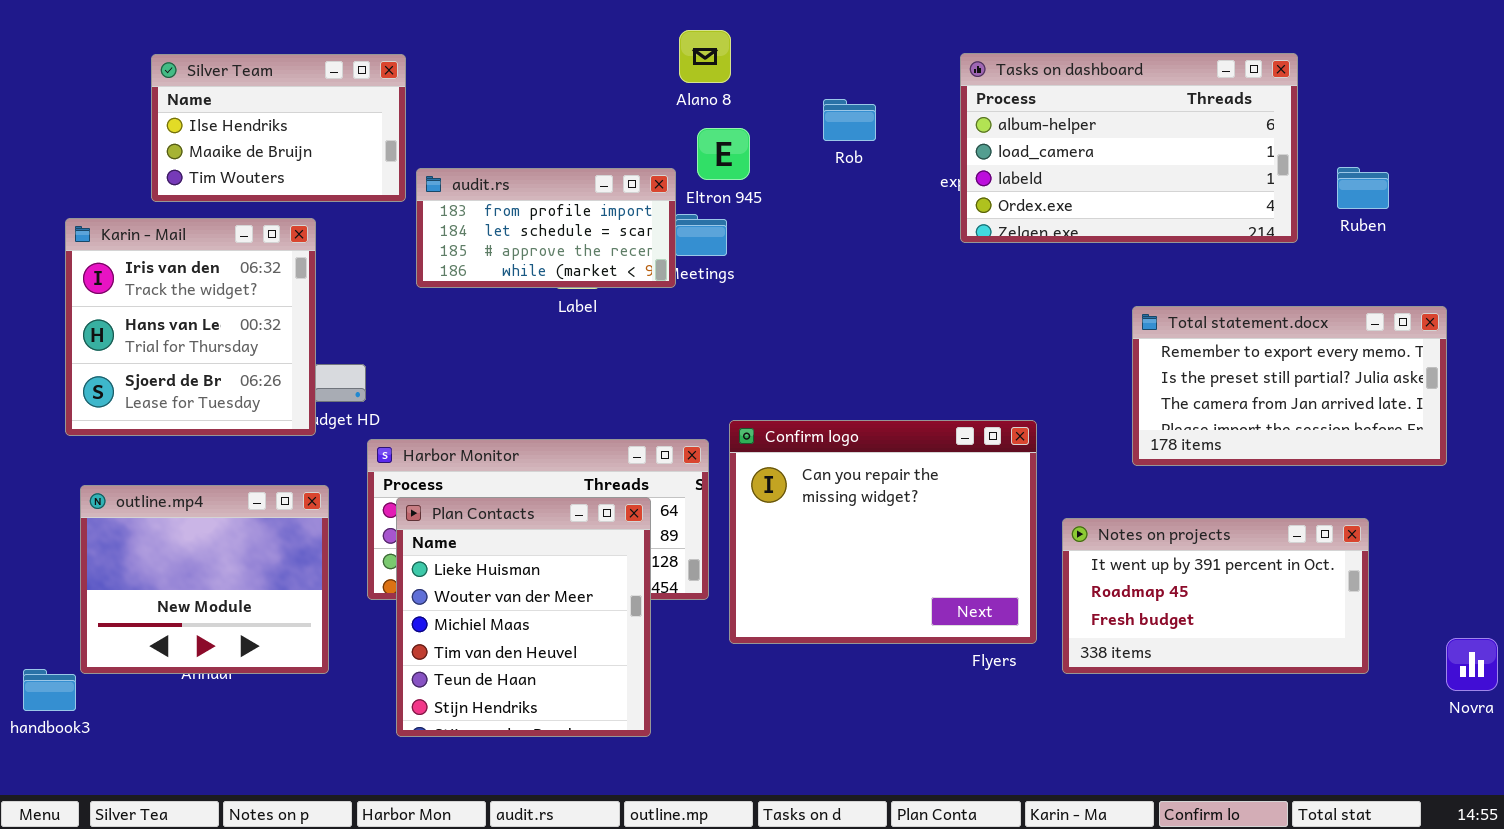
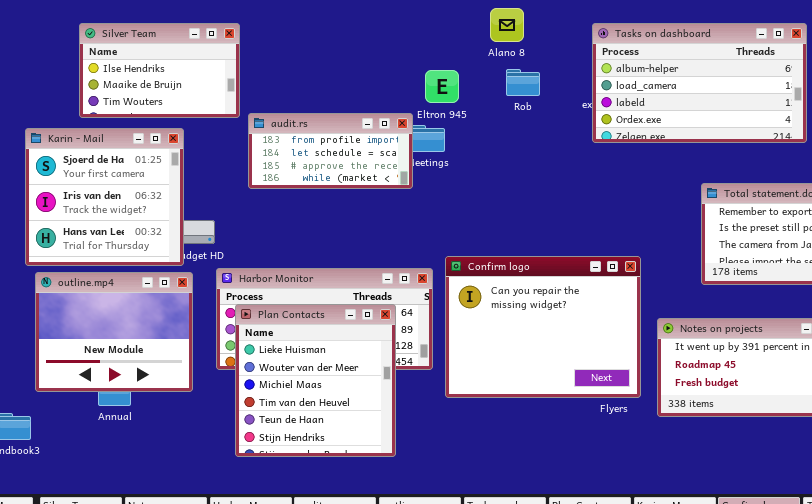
Alano 8: [679,30,731,83] -> [490,8,524,42], moved
Rob: [823,99,876,141] -> [506,69,540,96], moved
audit.rs: [416,168,676,288] -> [248,113,413,189], moved
Karin - Mail: [65,218,316,436] -> [25,128,184,266], scrolled up 1 row
outline.mp4: [80,485,329,674] -> [35,272,193,392], moved

